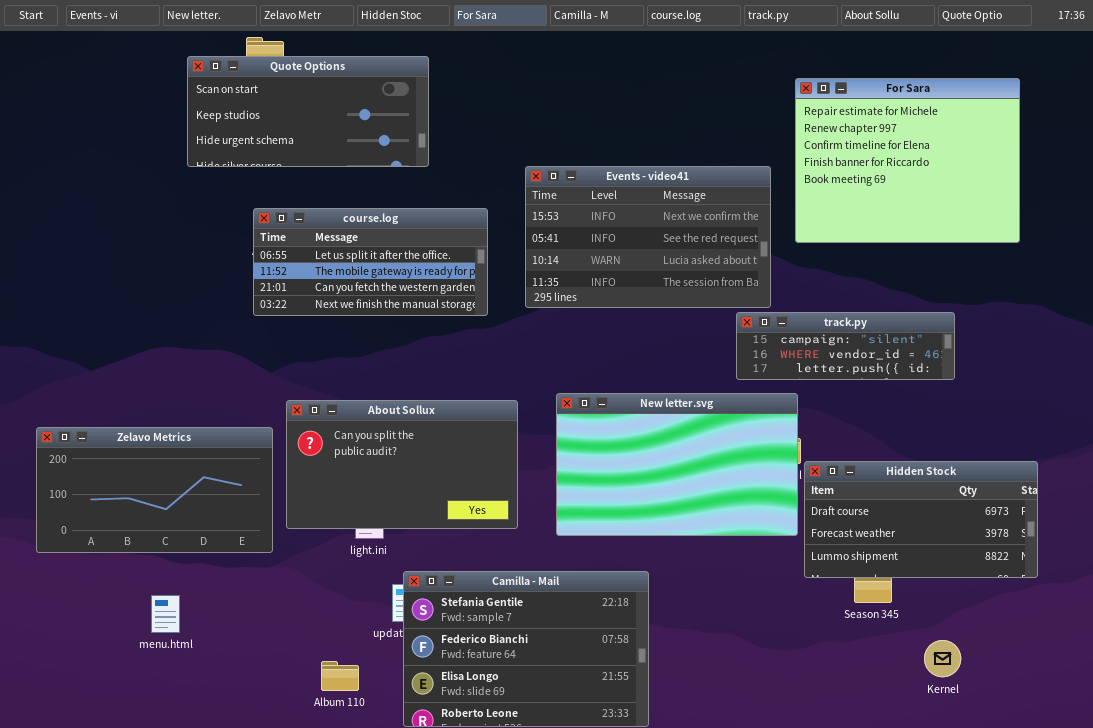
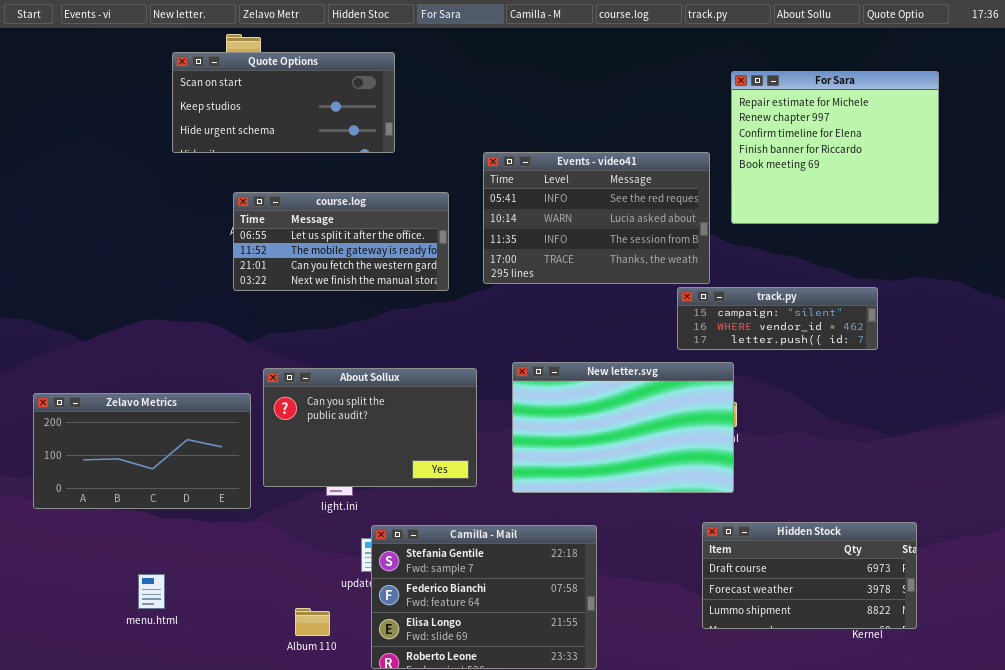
Events - video41: [525,166,771,308] -> [483,152,710,284], scrolled down 1 row
Hidden Stock: [804,461,1038,578] -> [702,522,917,629], moved
menu.html: [151,595,180,633] -> [138,574,165,609], moved

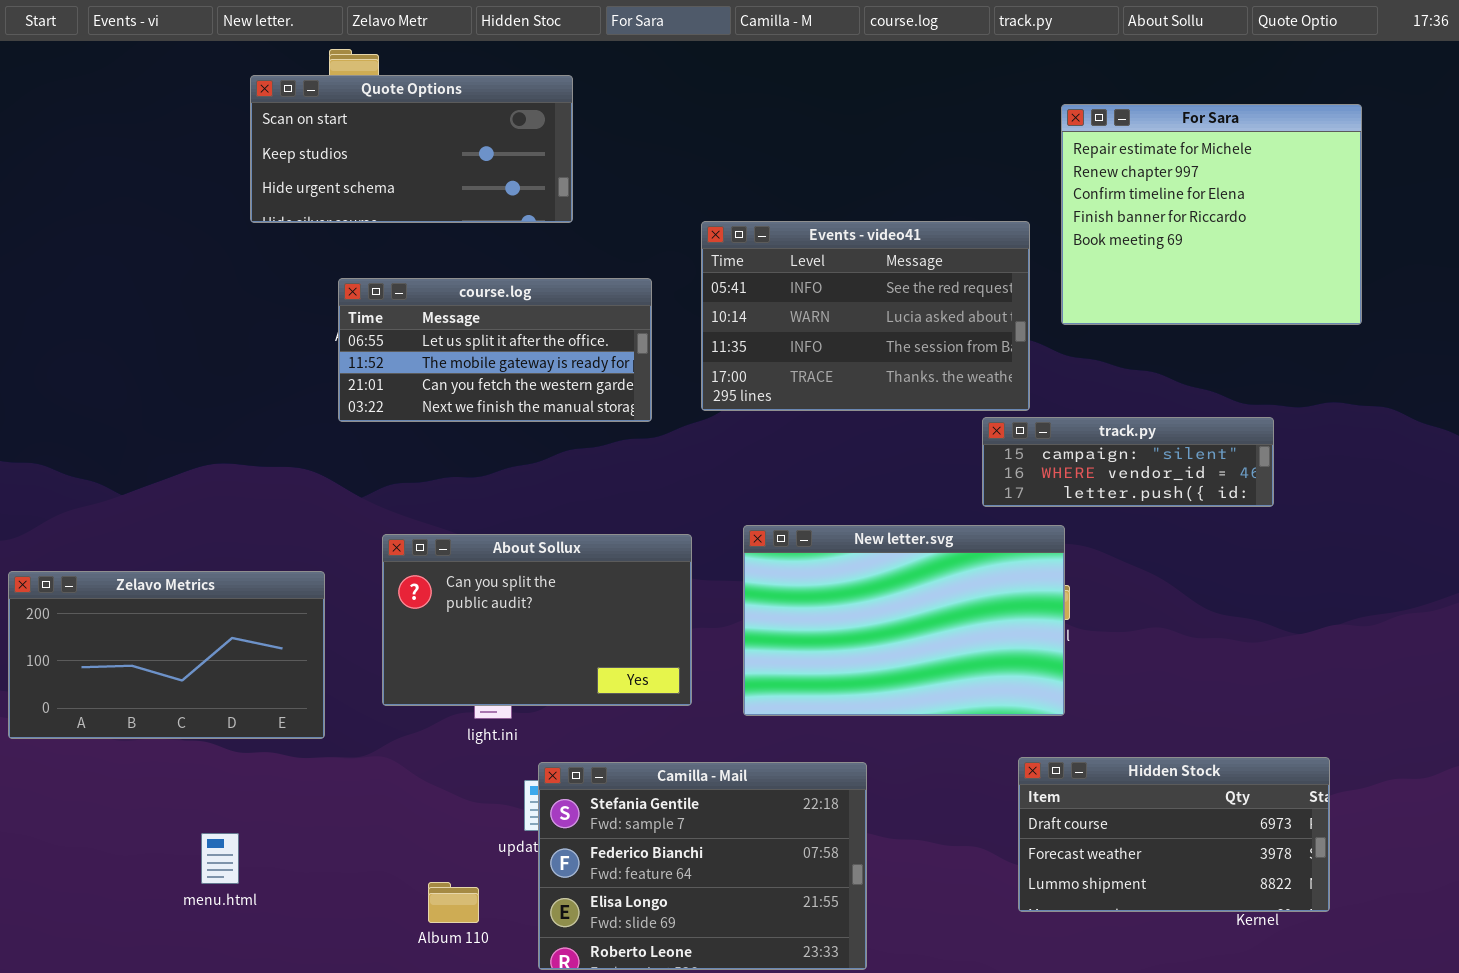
Zelavo Metrics: [33,393,251,509] -> [8,571,325,739], moved

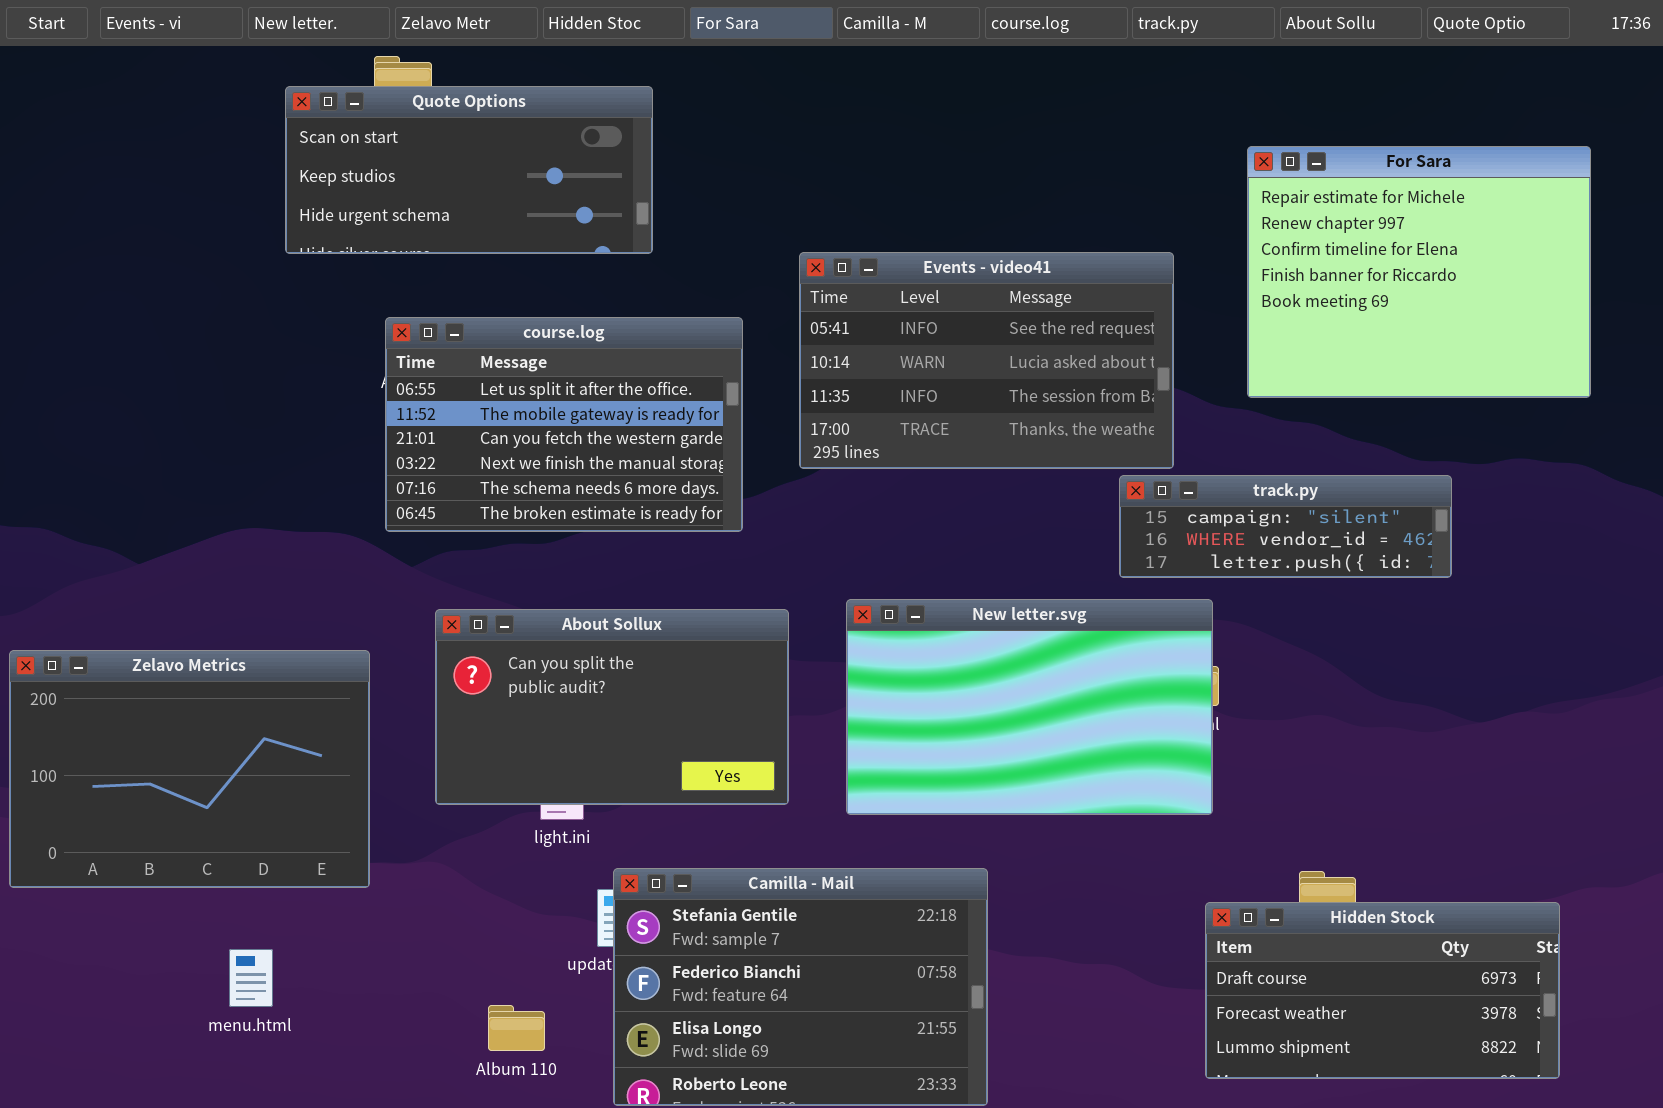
For Sara: [1061,104,1362,325] -> [1247,146,1591,398], moved
course.log: [338,278,652,422] -> [385,317,743,532], resized
Zelavo Metrics: [8,571,325,739] -> [9,650,370,888], resized
Hidden Stock: [1018,757,1330,912] -> [1205,902,1560,1079], moved

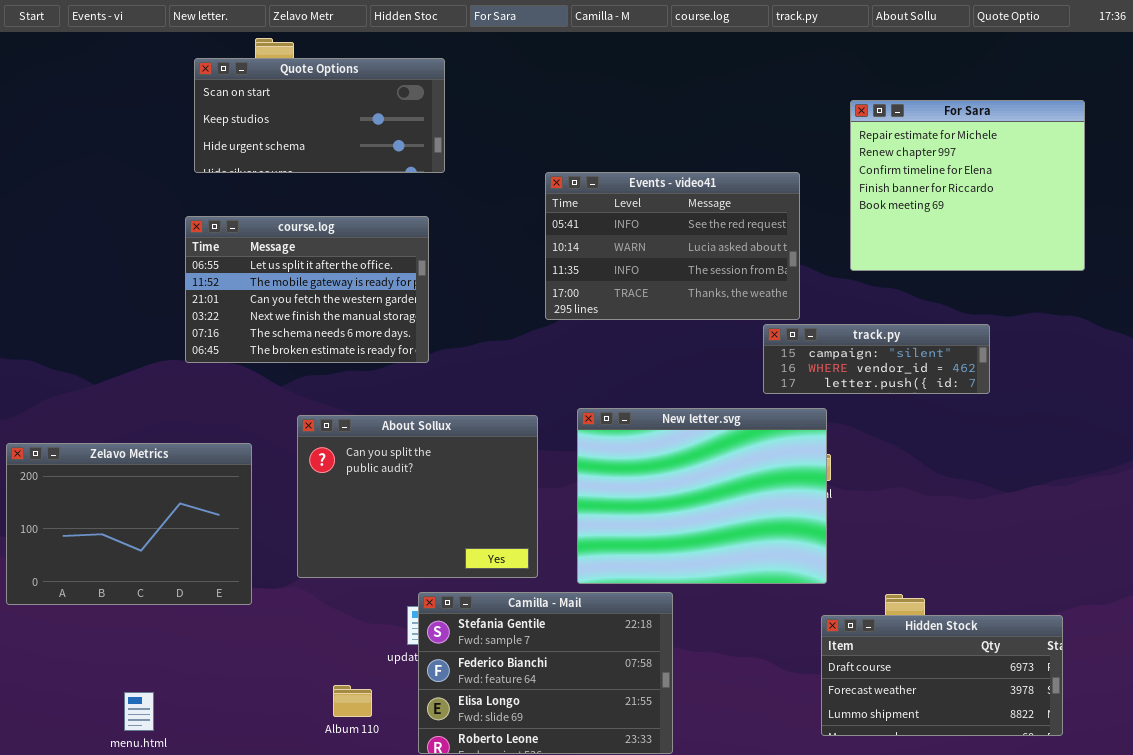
course.log: [385,317,743,532] -> [185,216,429,363], moved
New letter.svg: [846,599,1213,815] -> [577,408,827,584], resized
About Sollux: [435,609,789,805] -> [297,415,538,578], resized
menu.html: [229,949,273,1007] -> [124,692,154,731], moved

